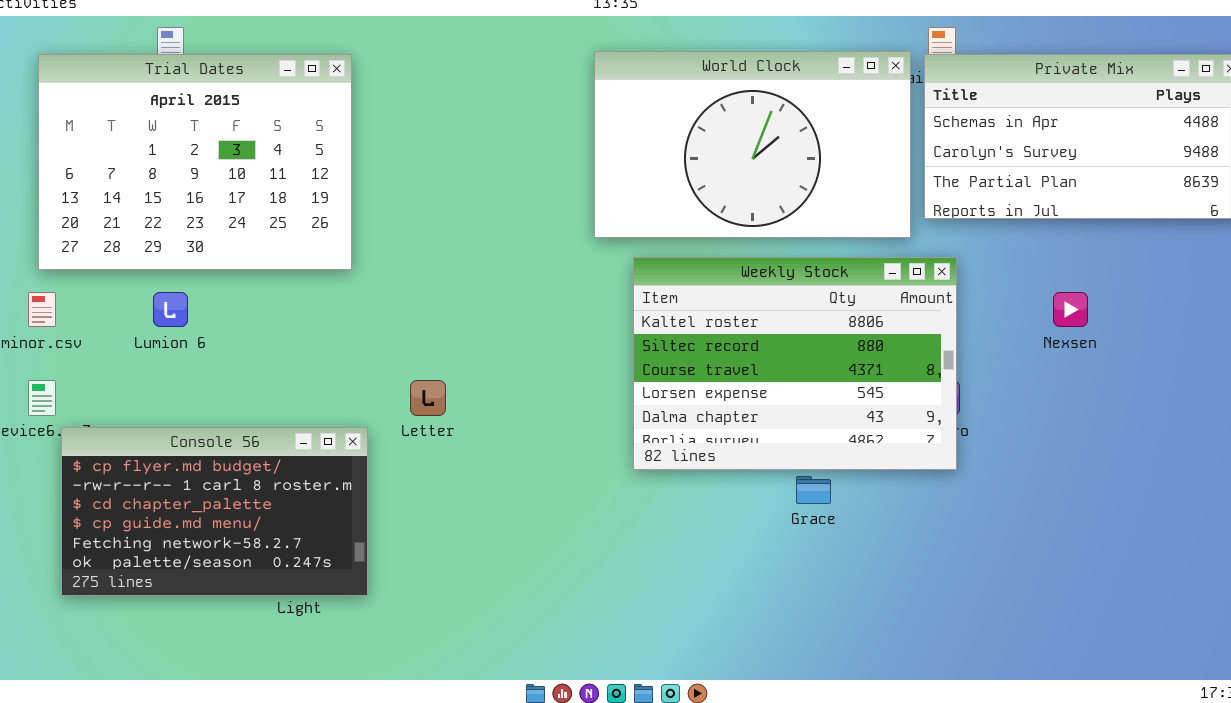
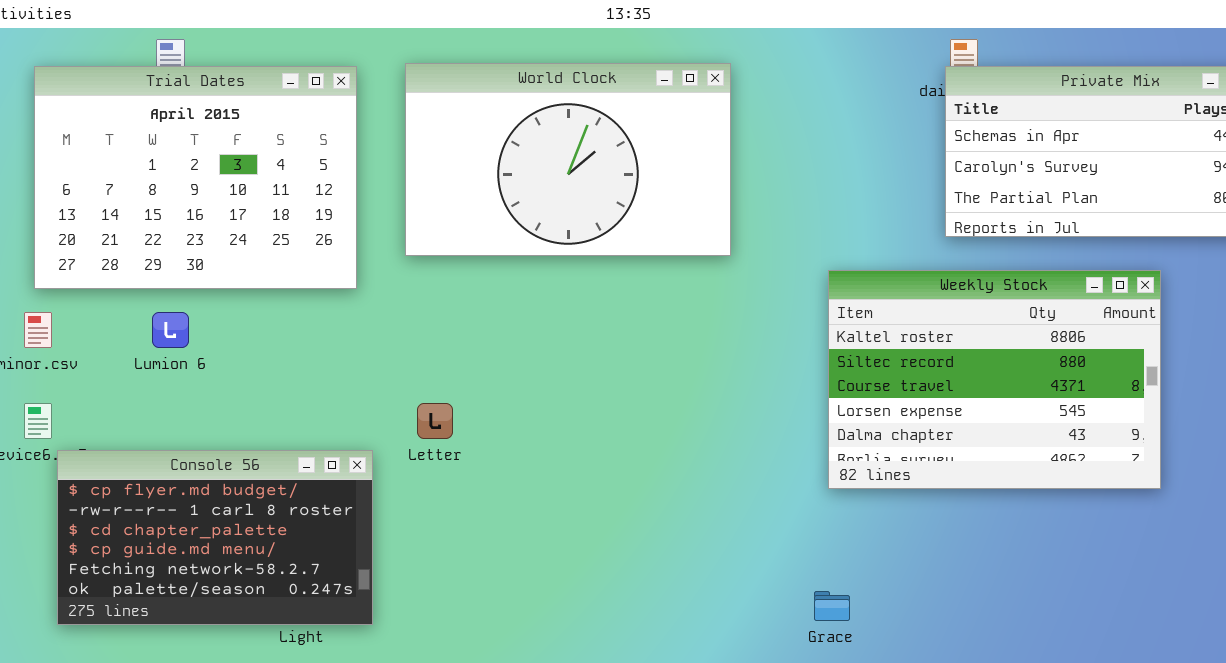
World Clock: [594,51,911,238] -> [405,63,731,256], moved
Weekly Stock: [633,257,957,470] -> [828,270,1161,489], moved
Grace: [796,476,831,504] -> [814,591,850,621], moved

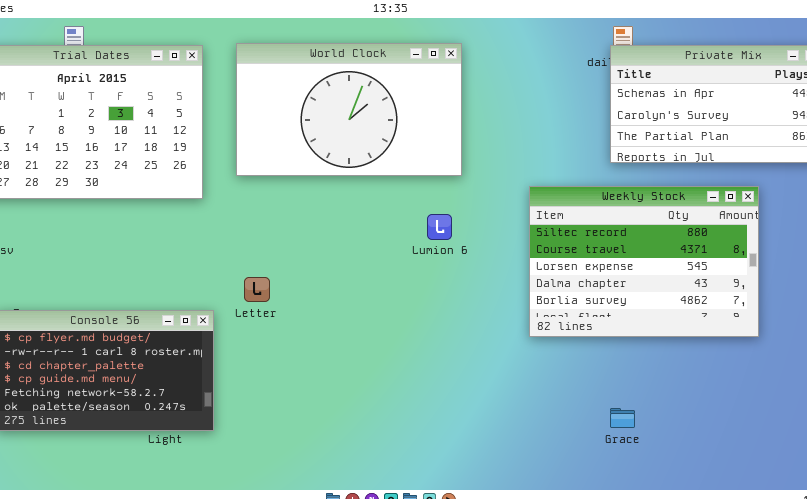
Weekly Stock: [828,270,1161,489] -> [529,186,759,337], scrolled down 1 row
Lumion 6: [152,312,189,348] -> [427,214,452,240], moved
Grace: [814,591,850,621] -> [610,408,635,428], moved

